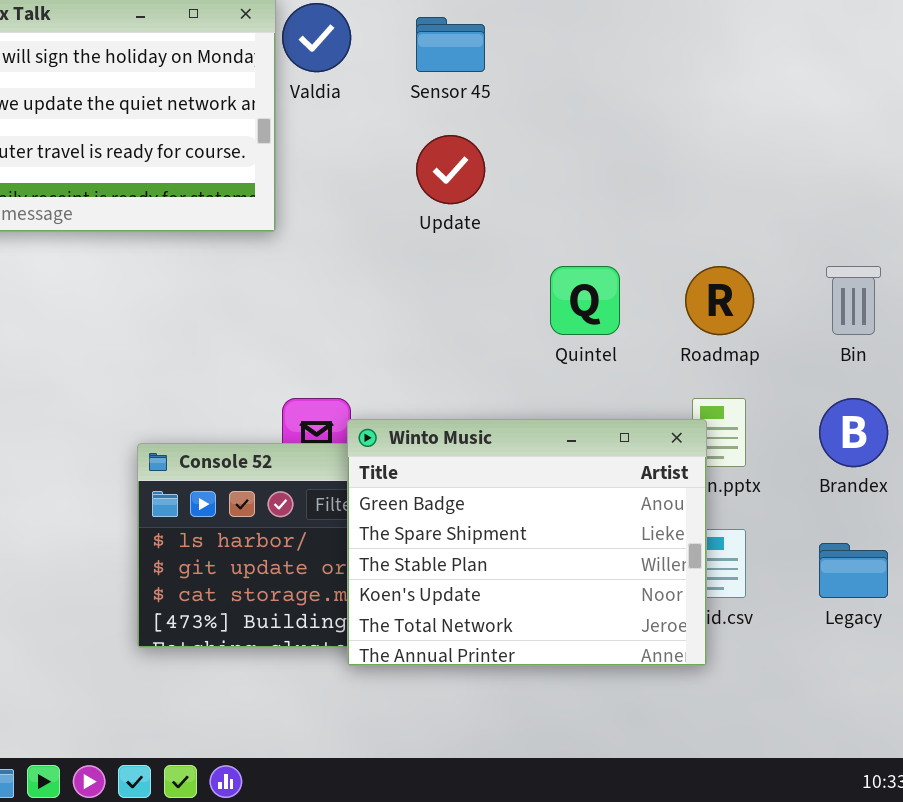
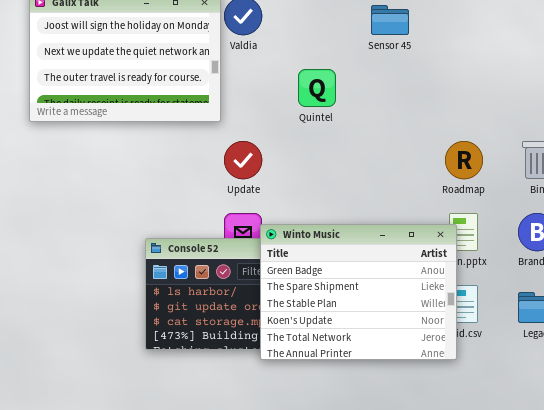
Sensor 45: [416,17,485,72] -> [371,5,409,35], moved
Update: [416,135,485,204] -> [224,141,262,179], moved
Quintel: [550,266,620,335] -> [298,69,336,107], moved

